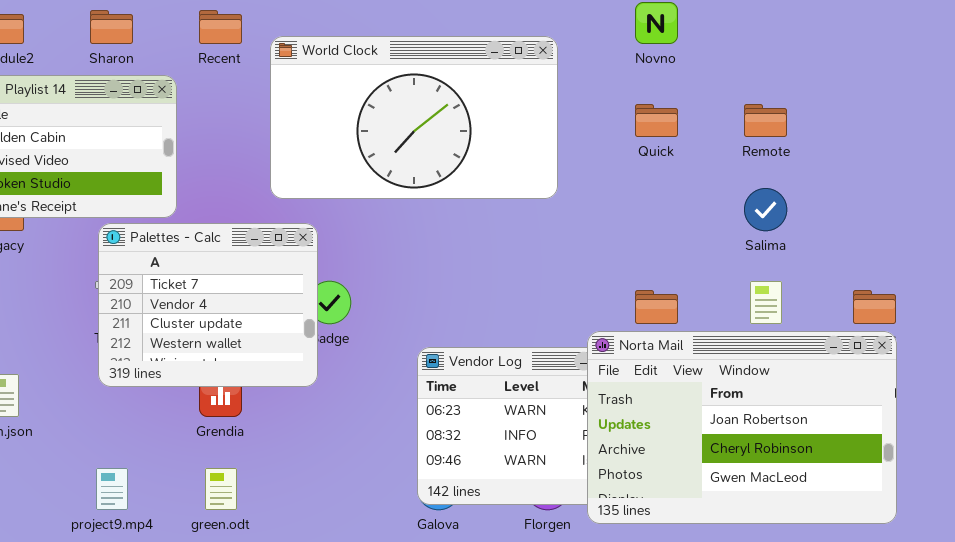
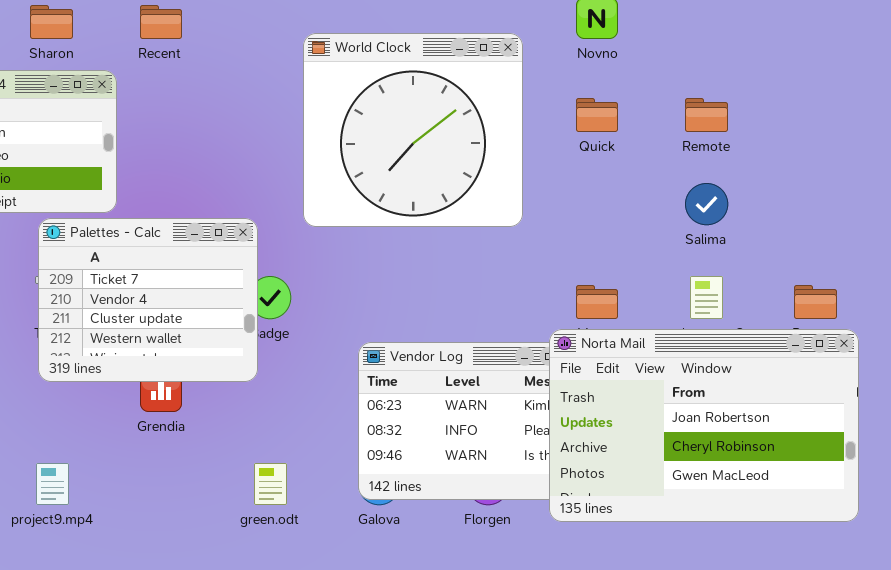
World Clock: [270,36,558,199] -> [303,33,523,227], moved, resized
Norta Mail: [587,331,897,524] -> [549,329,859,522], moved
green.odt: [205,468,237,510] -> [254,463,287,505], moved

